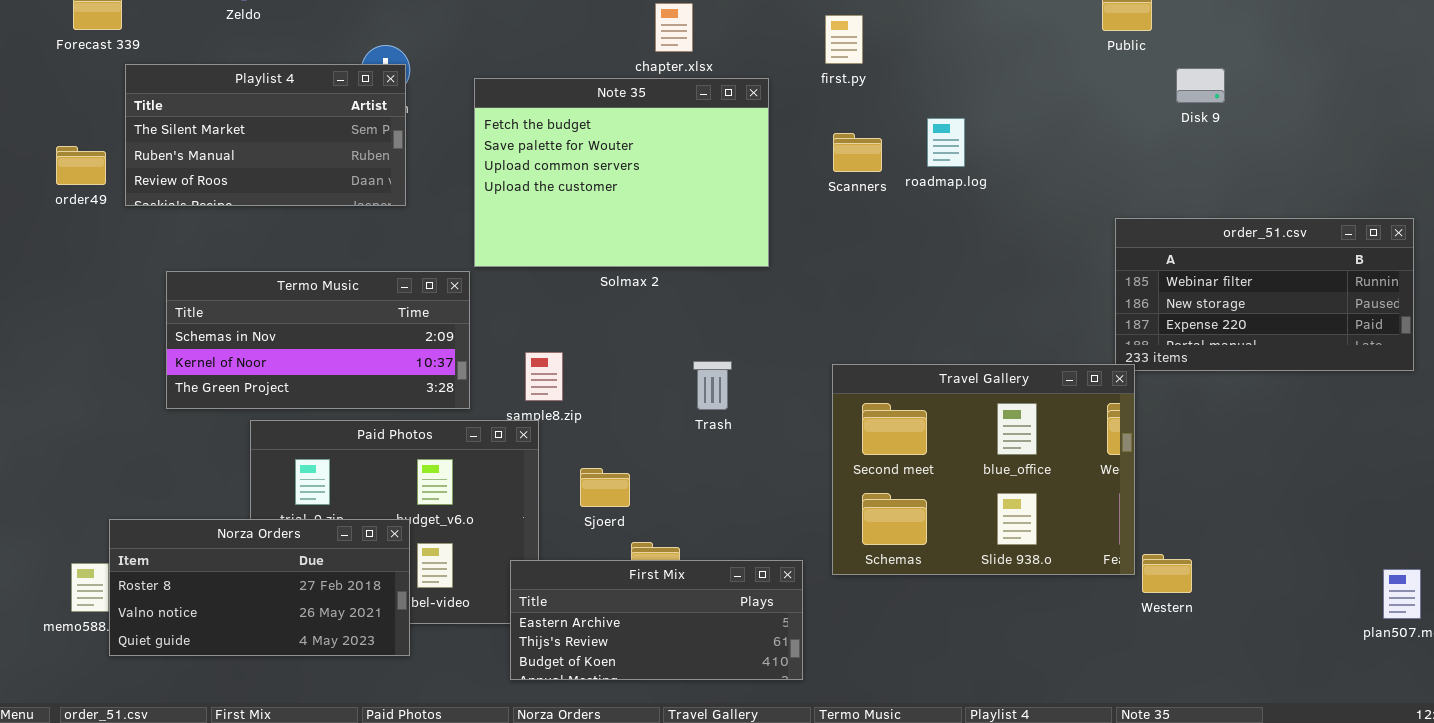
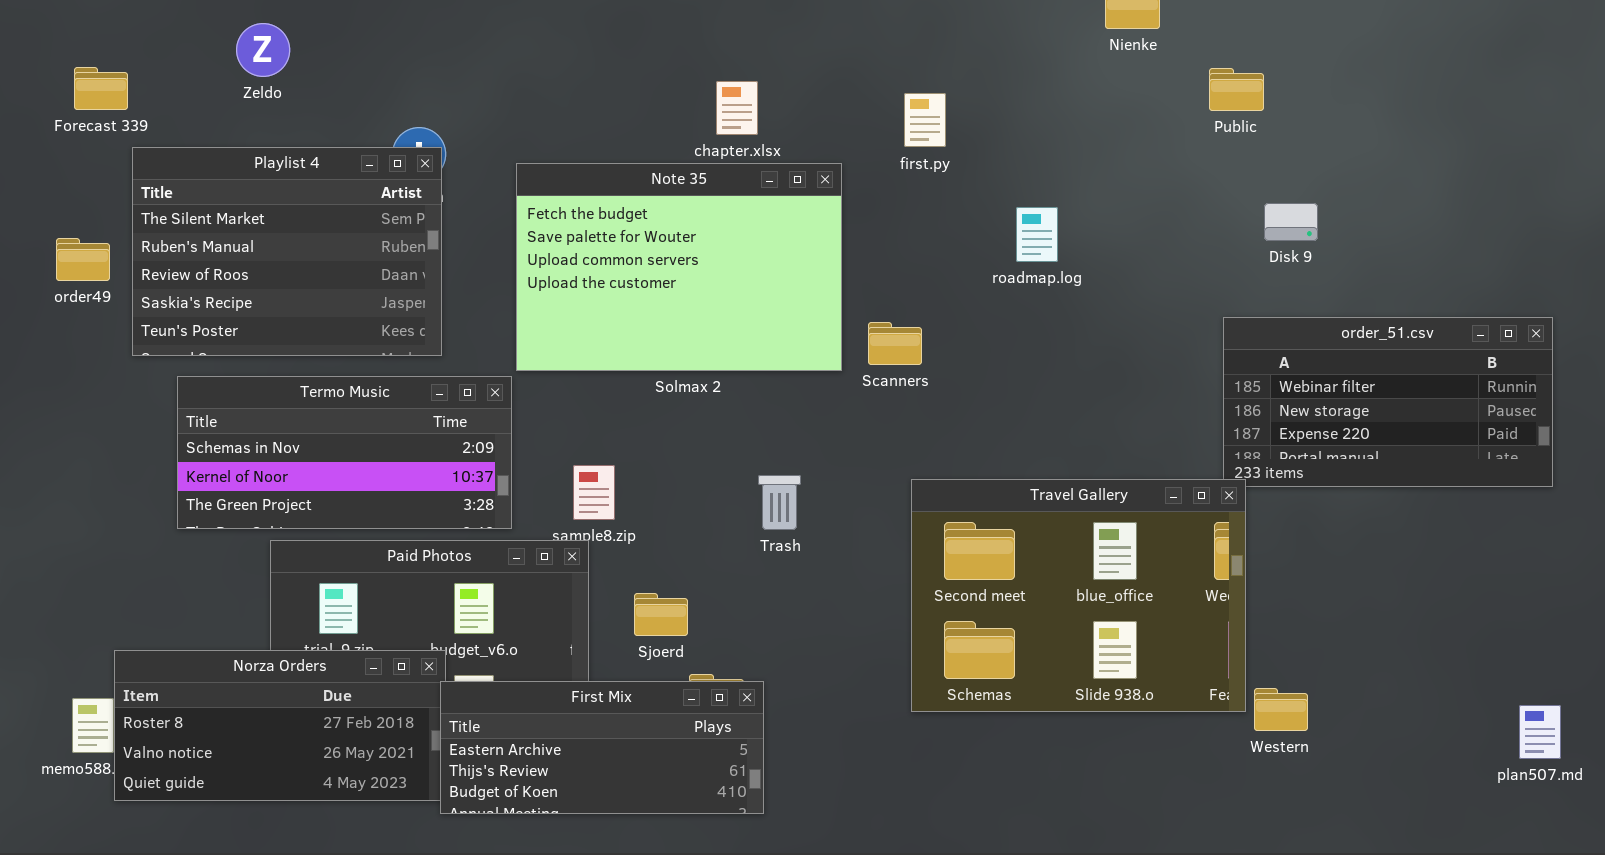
Playlist 4: [125,64,406,206] -> [132,147,442,356], resized
Disk 9: [1176,68,1225,103] -> [1264,203,1318,241], moved
Scanners: [833,133,882,172] -> [868,322,922,365], moved
First Mix: [510,560,803,680] -> [440,681,764,814], moved

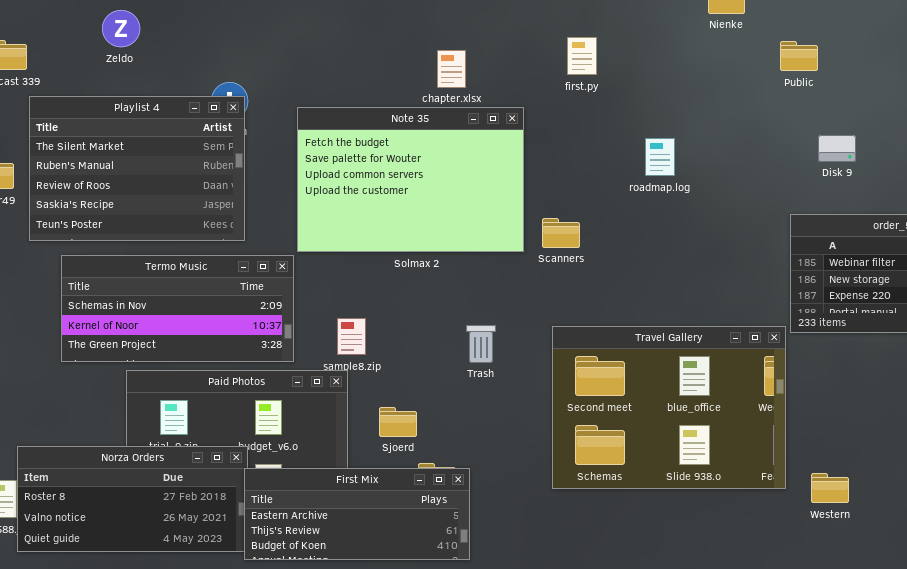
first.py: [904,93,946,147] -> [567,37,597,75], moved
Travel Gallery: [911,479,1246,712] -> [552,326,786,489], moved

